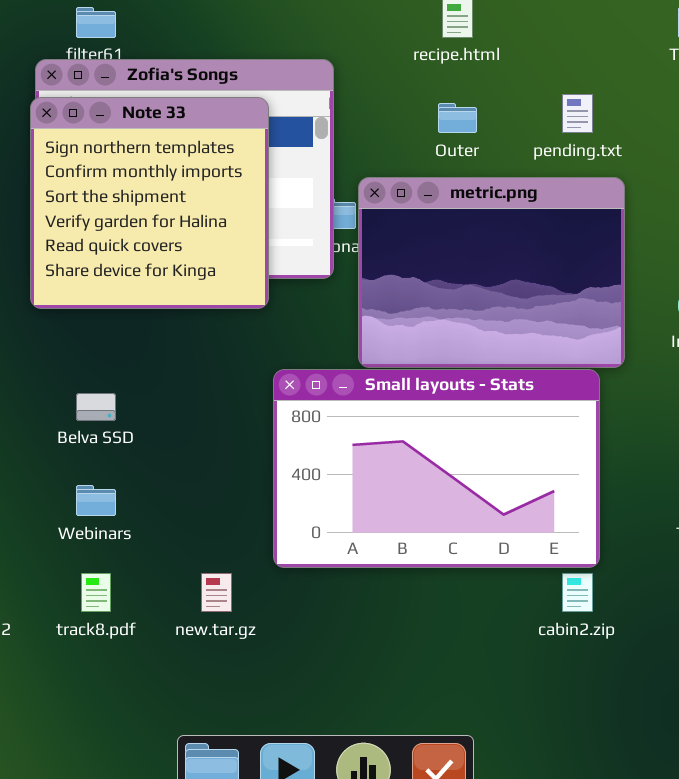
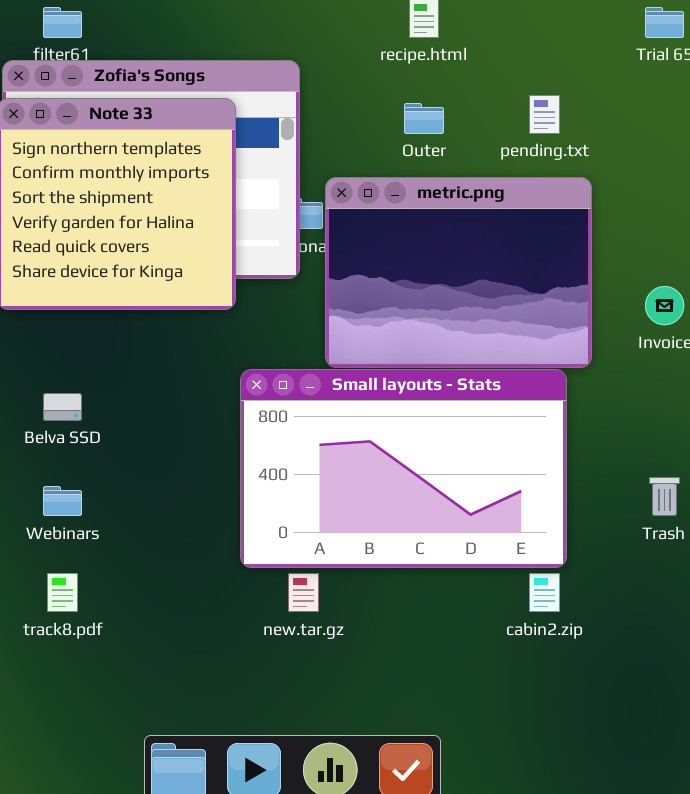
new.tar.gz: [201,573,232,612] -> [288,573,319,612], moved

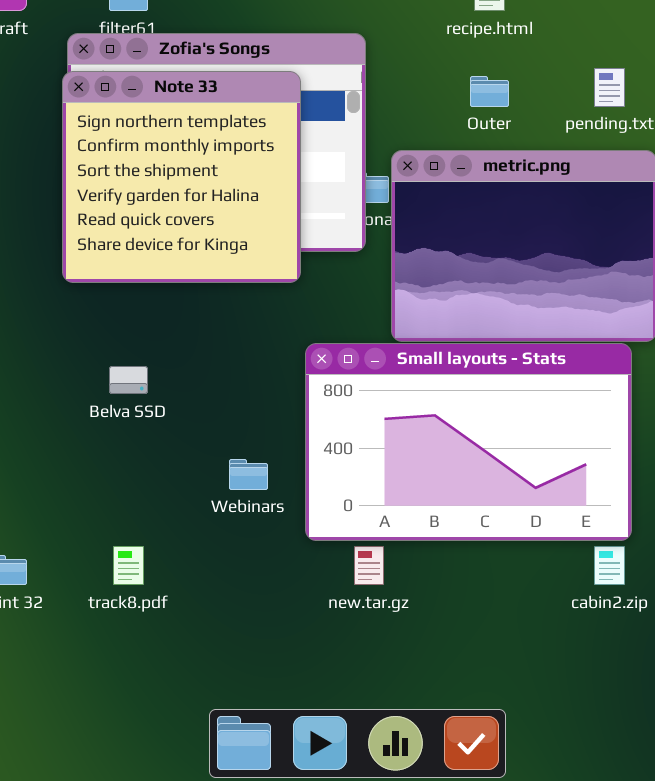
Webinars: [43,486,82,516] -> [229,459,268,490], moved

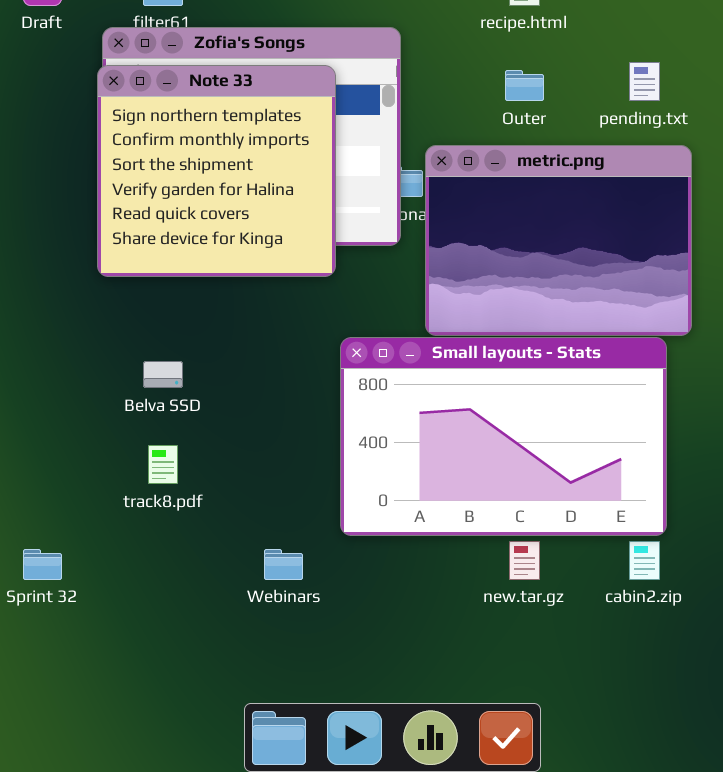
Webinars: [229,459,268,490] -> [264,549,303,580], moved
track8.pdf: [113,546,144,585] -> [148,445,178,484], moved
new.tar.gz: [354,546,384,585] -> [509,541,540,580], moved

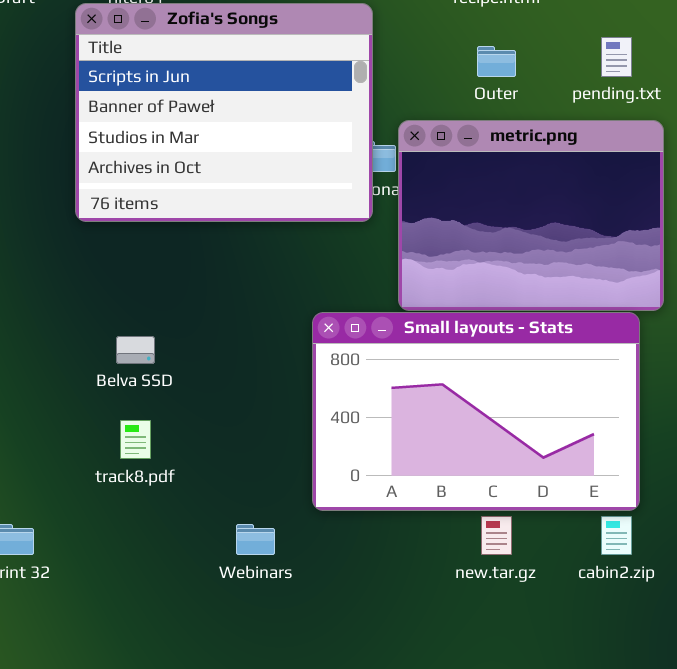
Note 33: [97,65,336,277] -> none, closed

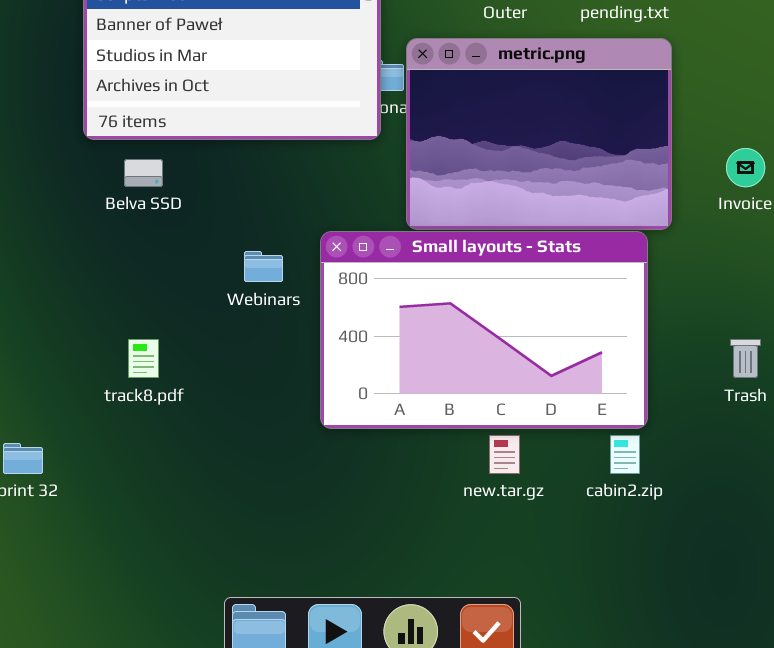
Belva SSD: [116,336,155,364] -> [124,159,163,187], moved
Webinars: [236,524,275,555] -> [244,251,283,282], moved

